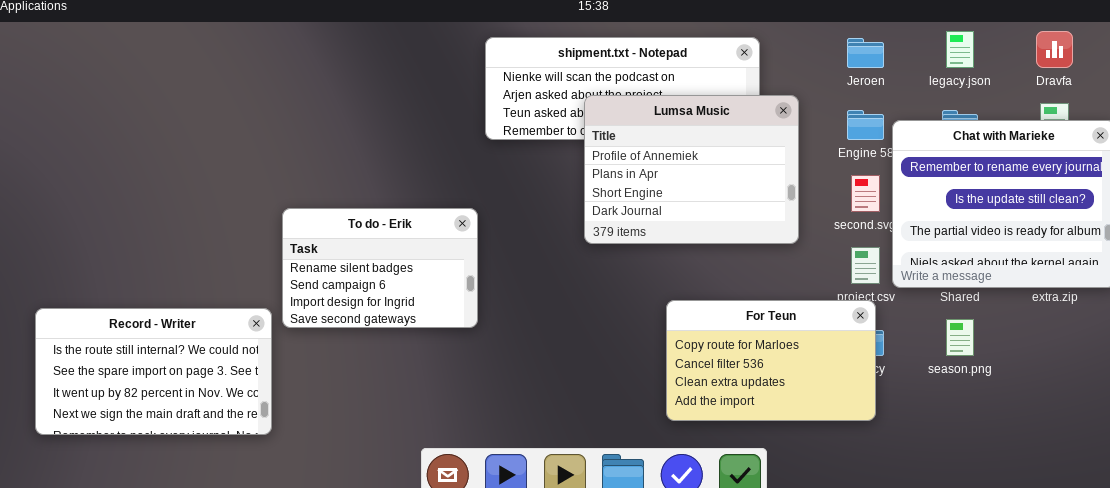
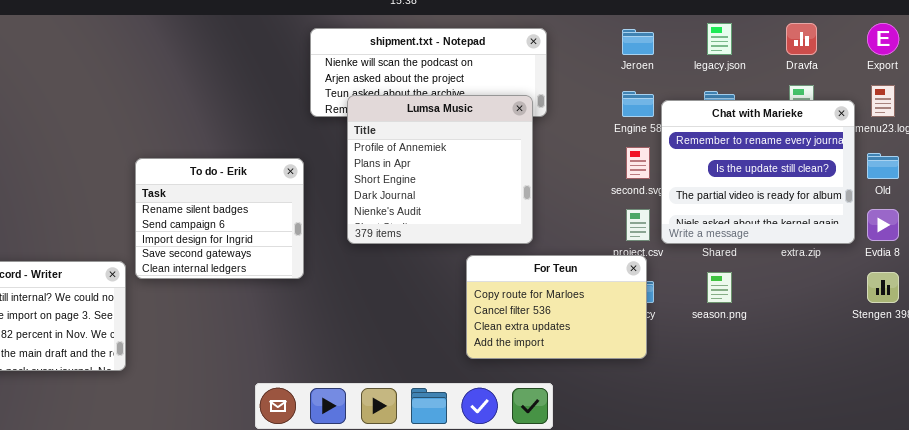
Lumsa Music: [584,95,799,244] -> [347,95,533,244], moved, resized
To do - Erik: [282,208,478,328] -> [135,158,304,279], resized

